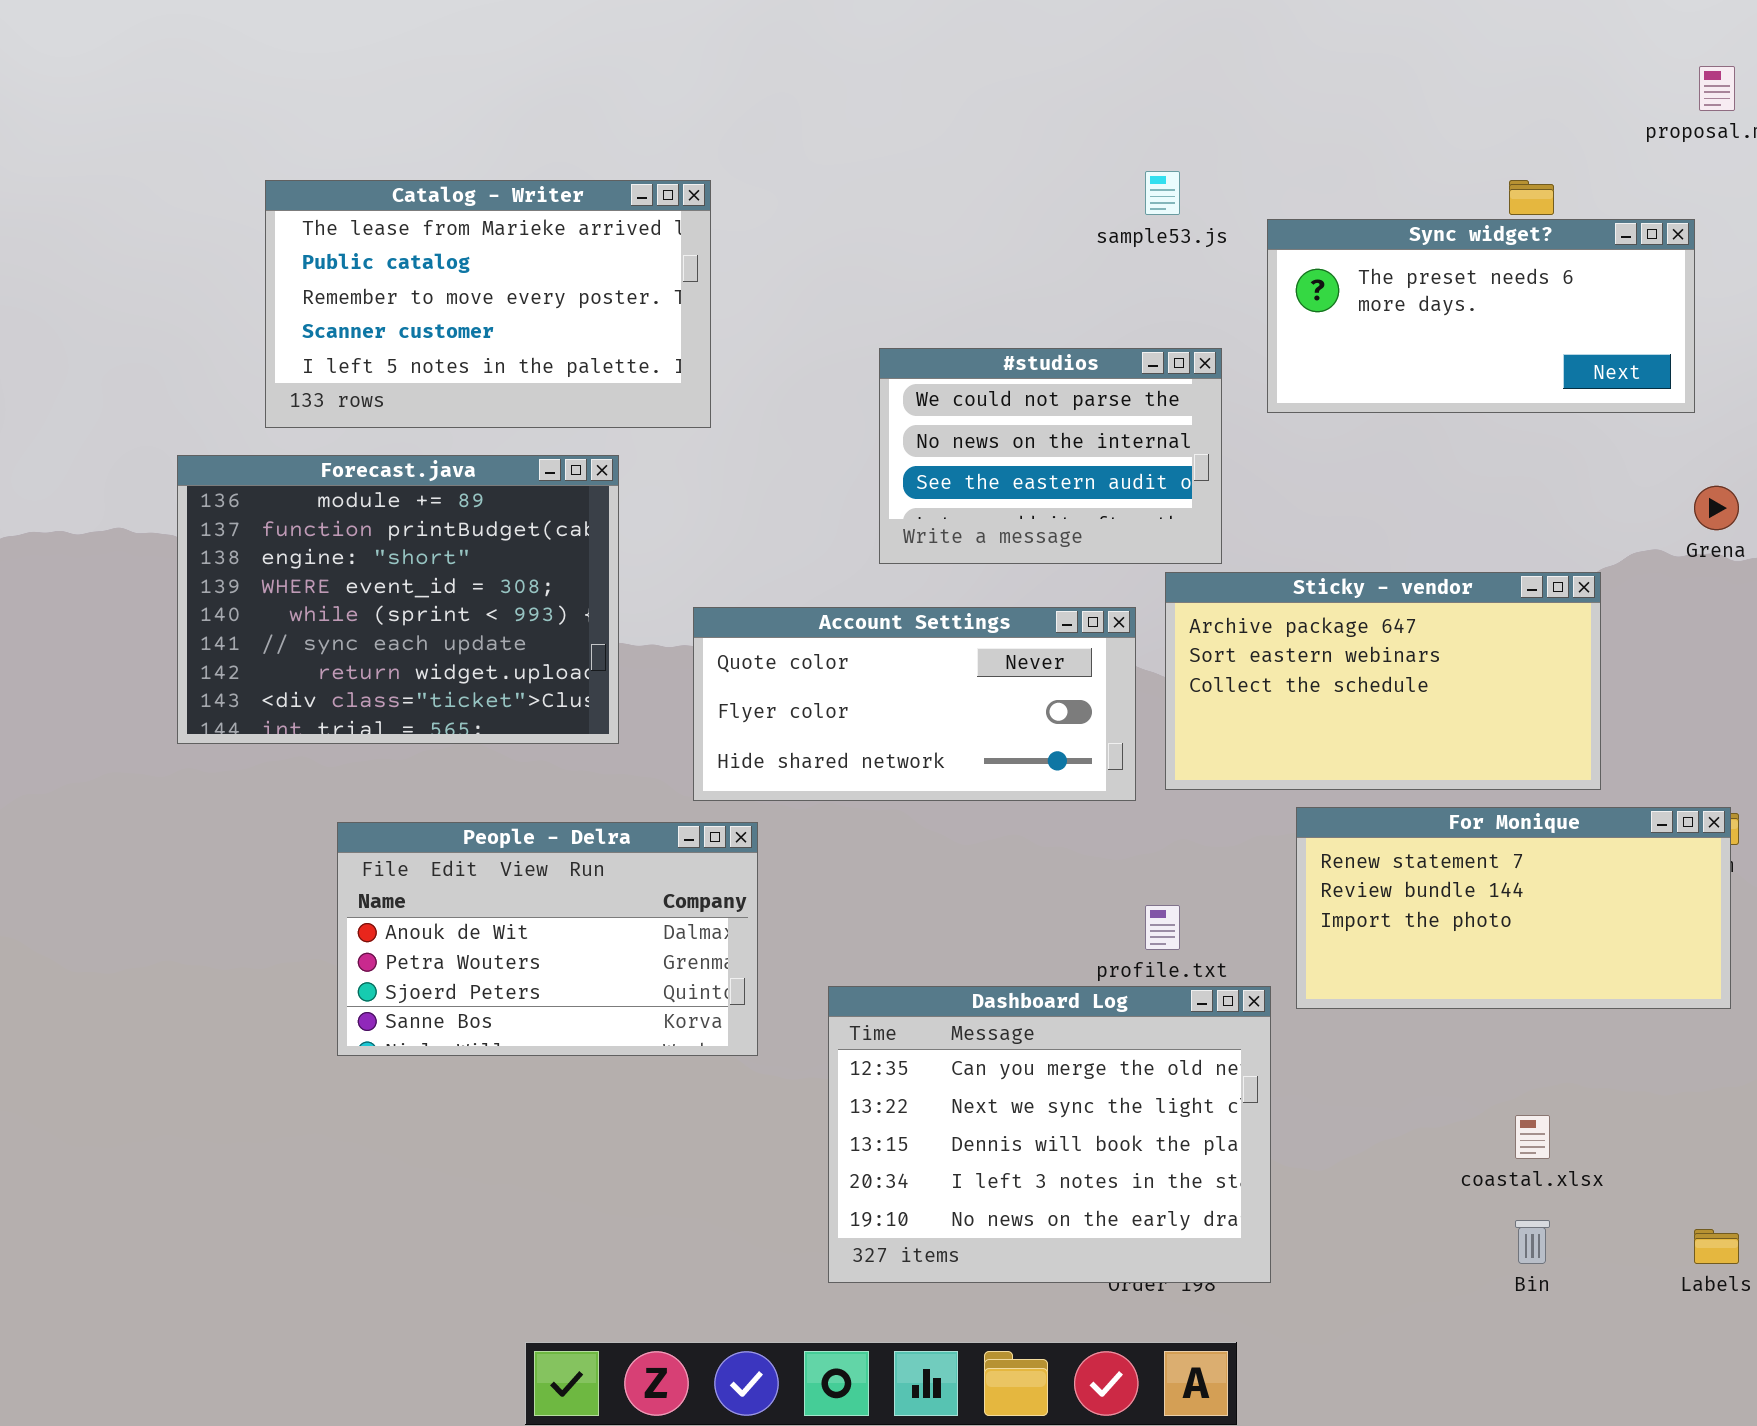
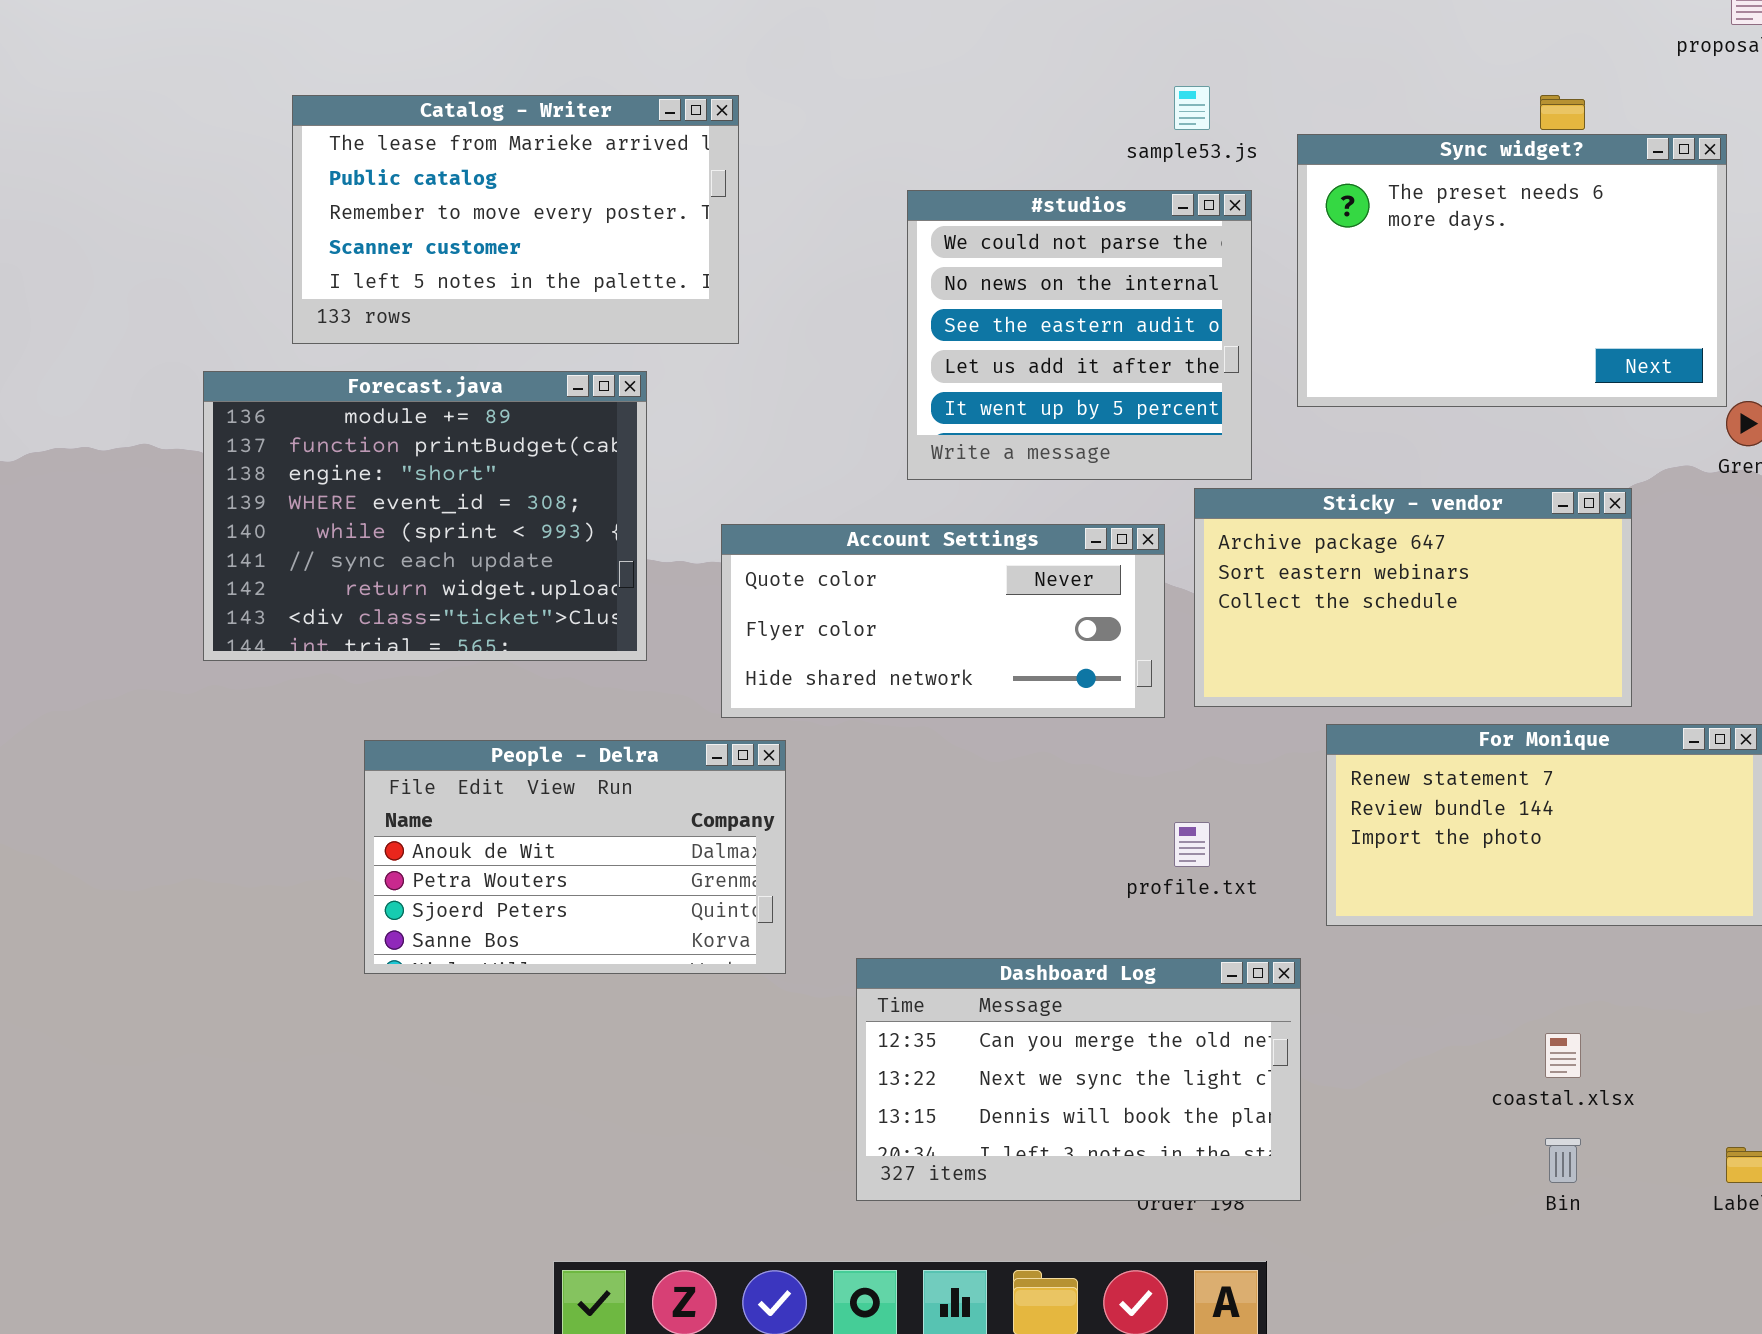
Sync widget?: [1267,219,1695,413] -> [1297,134,1727,407], resized
#studios: [879,348,1222,564] -> [907,190,1252,480], resized
Dashboard Log: [828,986,1271,1283] -> [856,958,1301,1201], resized

